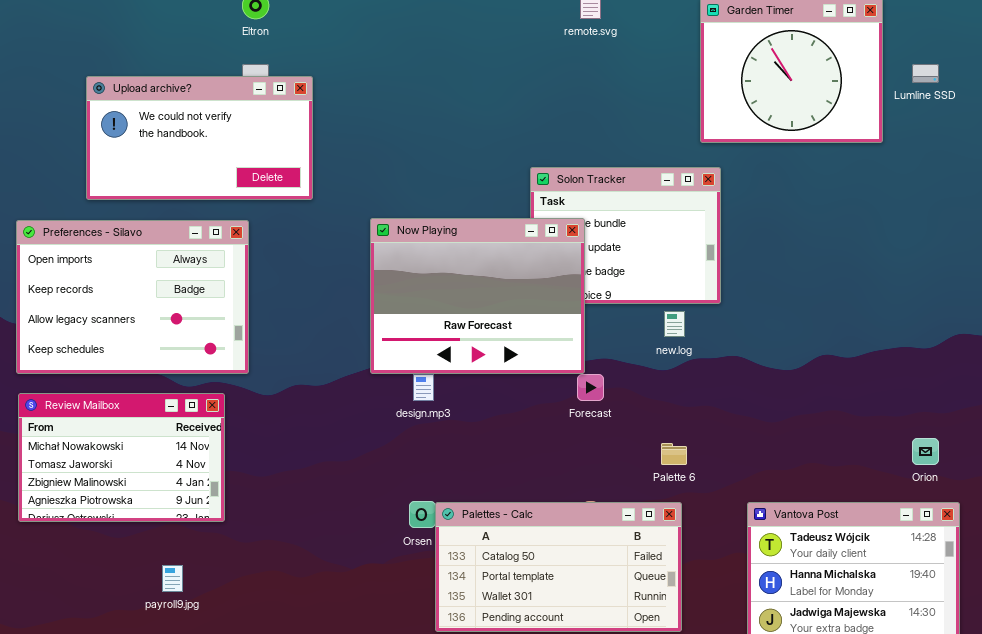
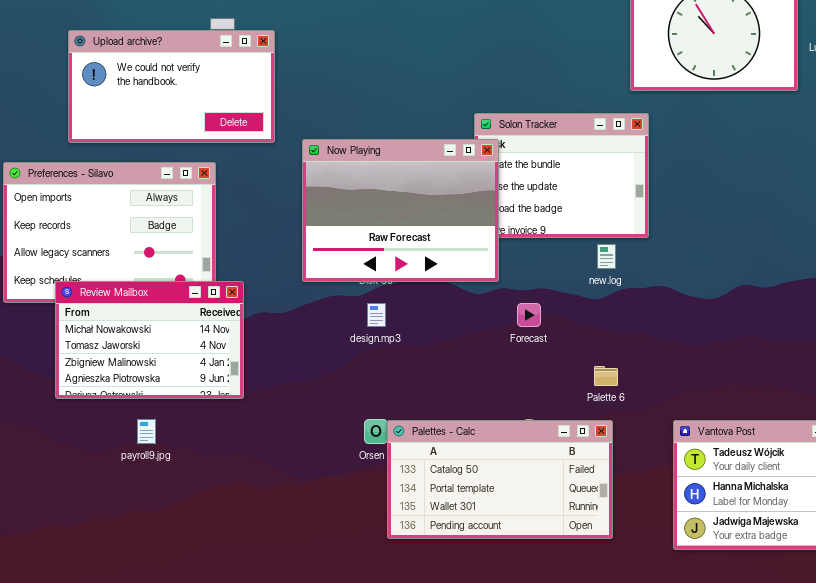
Now Playing: [370,218,585,374] -> [302,139,499,282], moved
Review Mailbox: [18,393,225,522] -> [55,281,244,399], moved
payroll9.jpg: [162,565,183,592] -> [137,419,156,444], moved

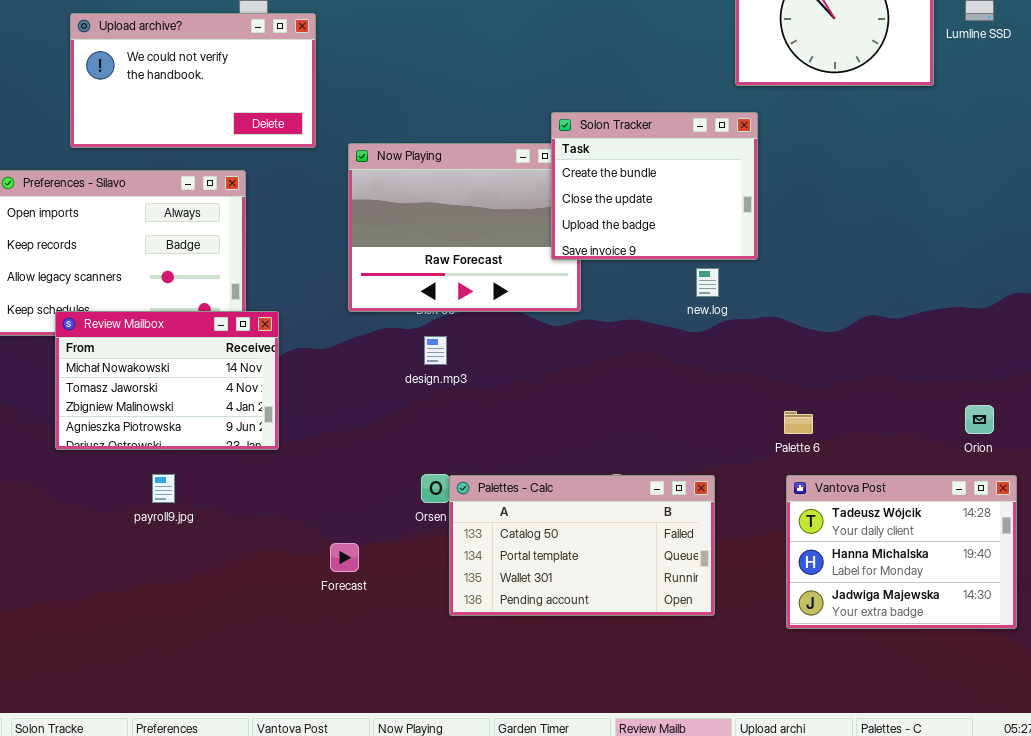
Solon Tracker: [474,113,649,238] -> [551,112,758,260], raised
Forecast: [517,303,541,327] -> [330,543,359,572], moved
Palette 6: [594,366,618,386] -> [784,411,813,434], moved

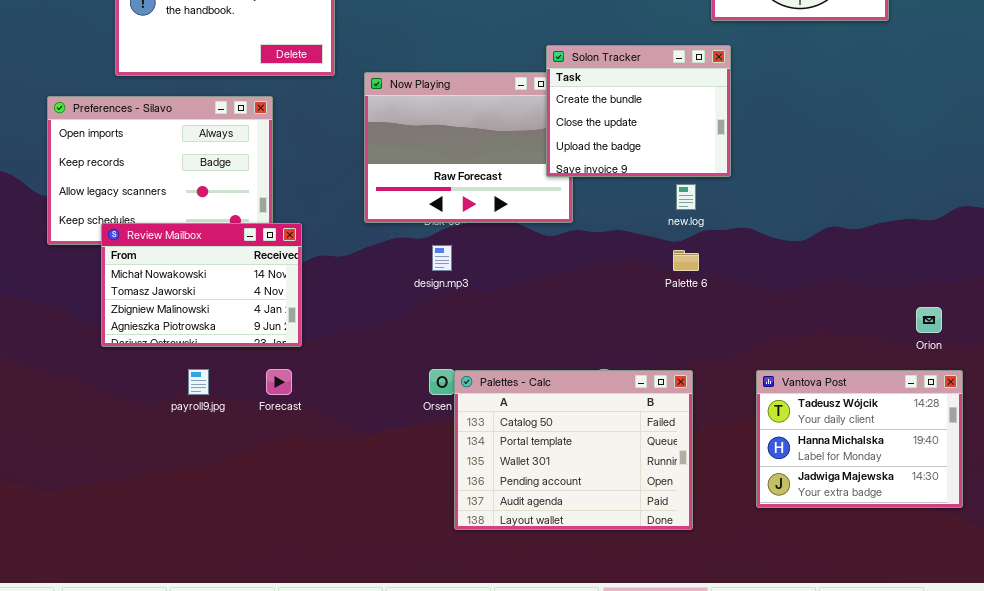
Palette 6: [784,411,813,434] -> [673,250,699,271], moved
Palettes - Calc: [449,475,715,616] -> [454,370,693,530], resized
Forecast: [330,543,359,572] -> [266,369,292,395], moved

